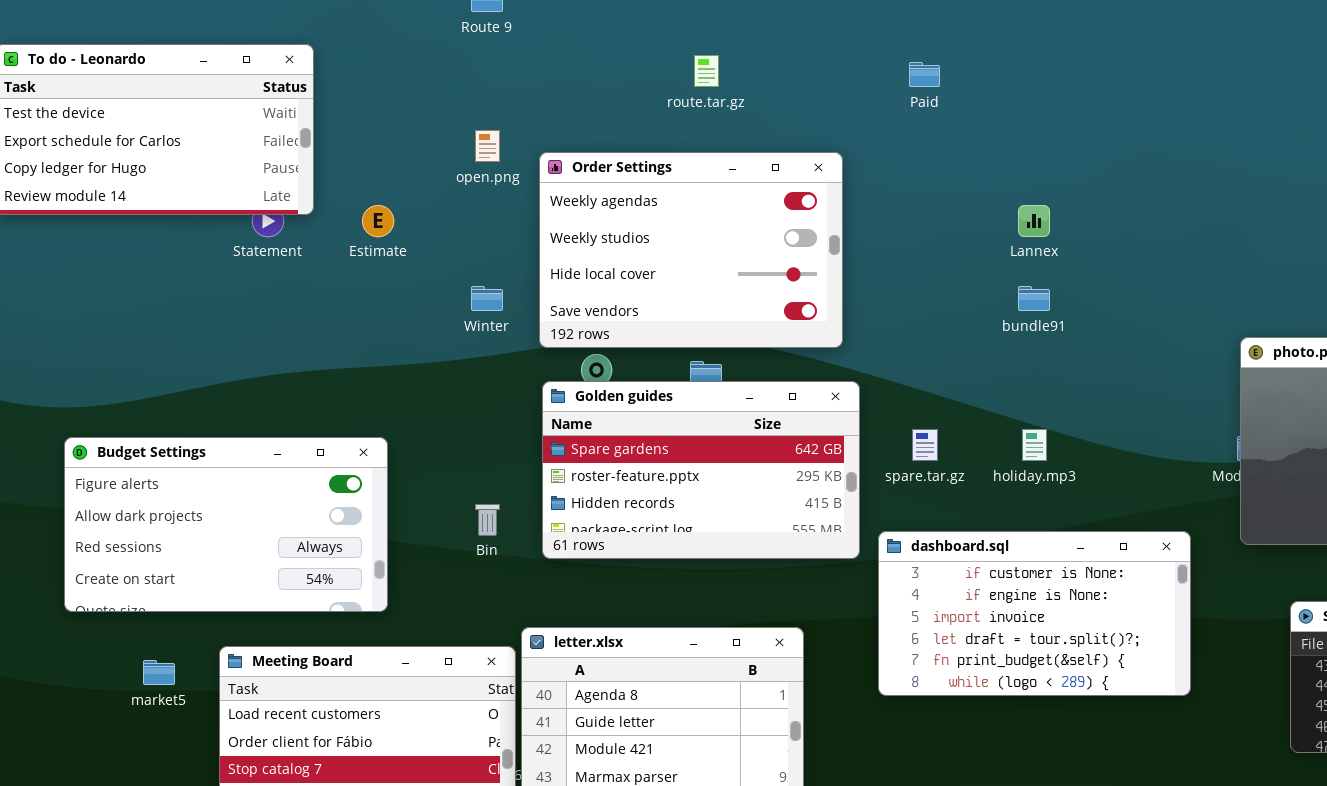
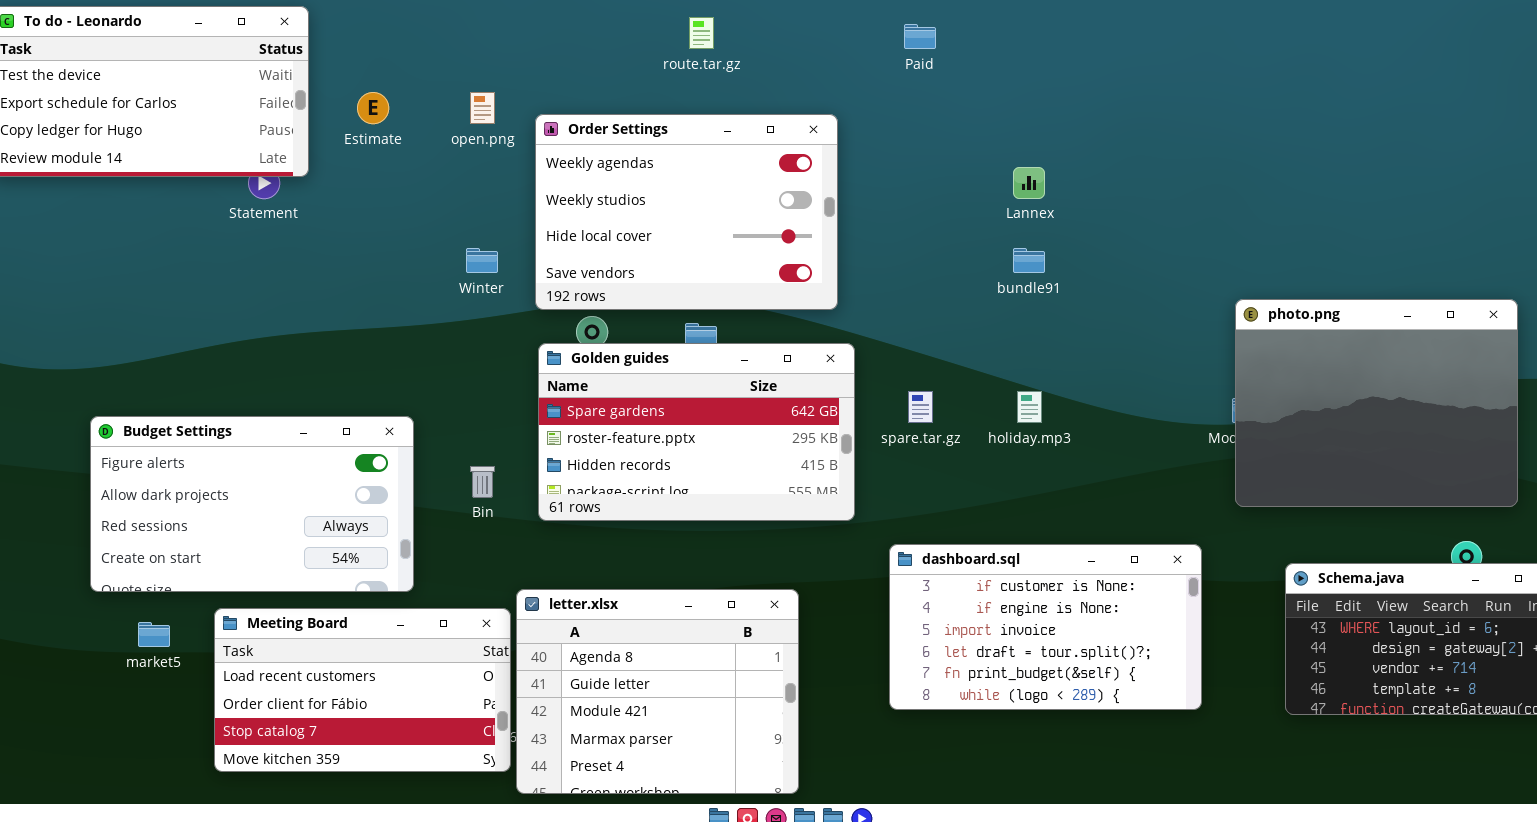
Estimate: [362,205,394,237] -> [357,92,389,124], moved
Budget Settings: [64,437,388,612] -> [90,416,414,592], moved
dashboard.sql: [878,531,1191,696] -> [889,544,1202,710], moved

